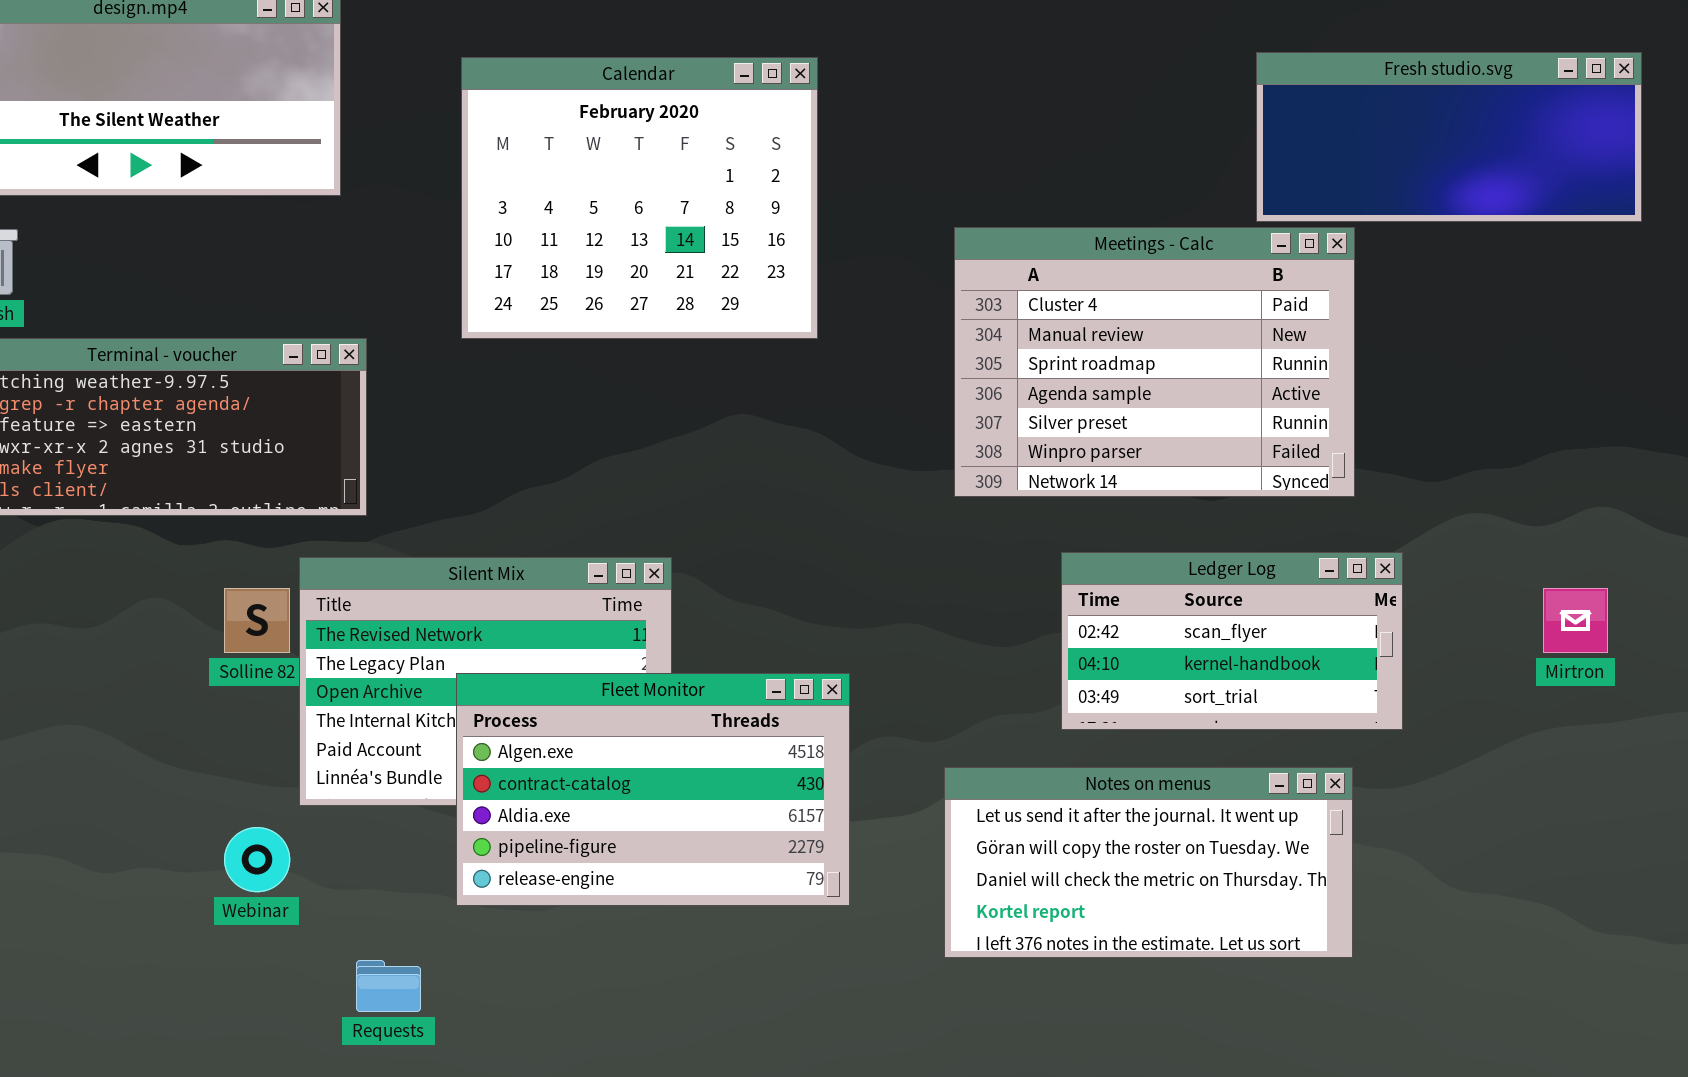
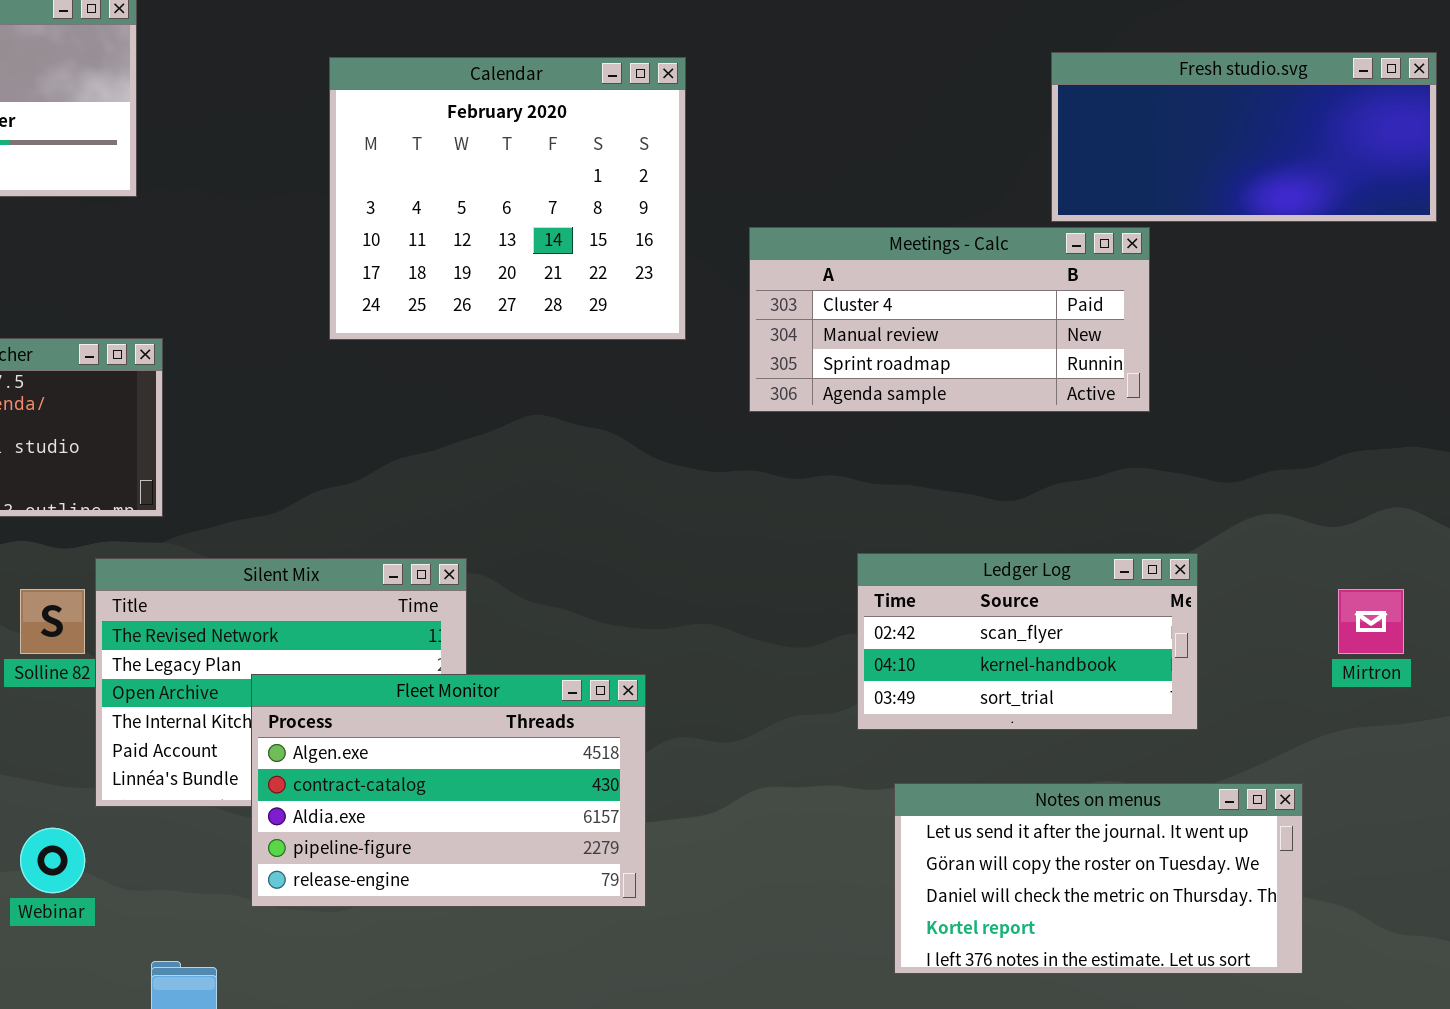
Calendar: [461,57,818,339] -> [329,57,686,340], moved
Meetings - Calc: [954,227,1355,497] -> [749,227,1150,412], resized
Notes on menus: [944,767,1353,958] -> [894,783,1303,974], moved

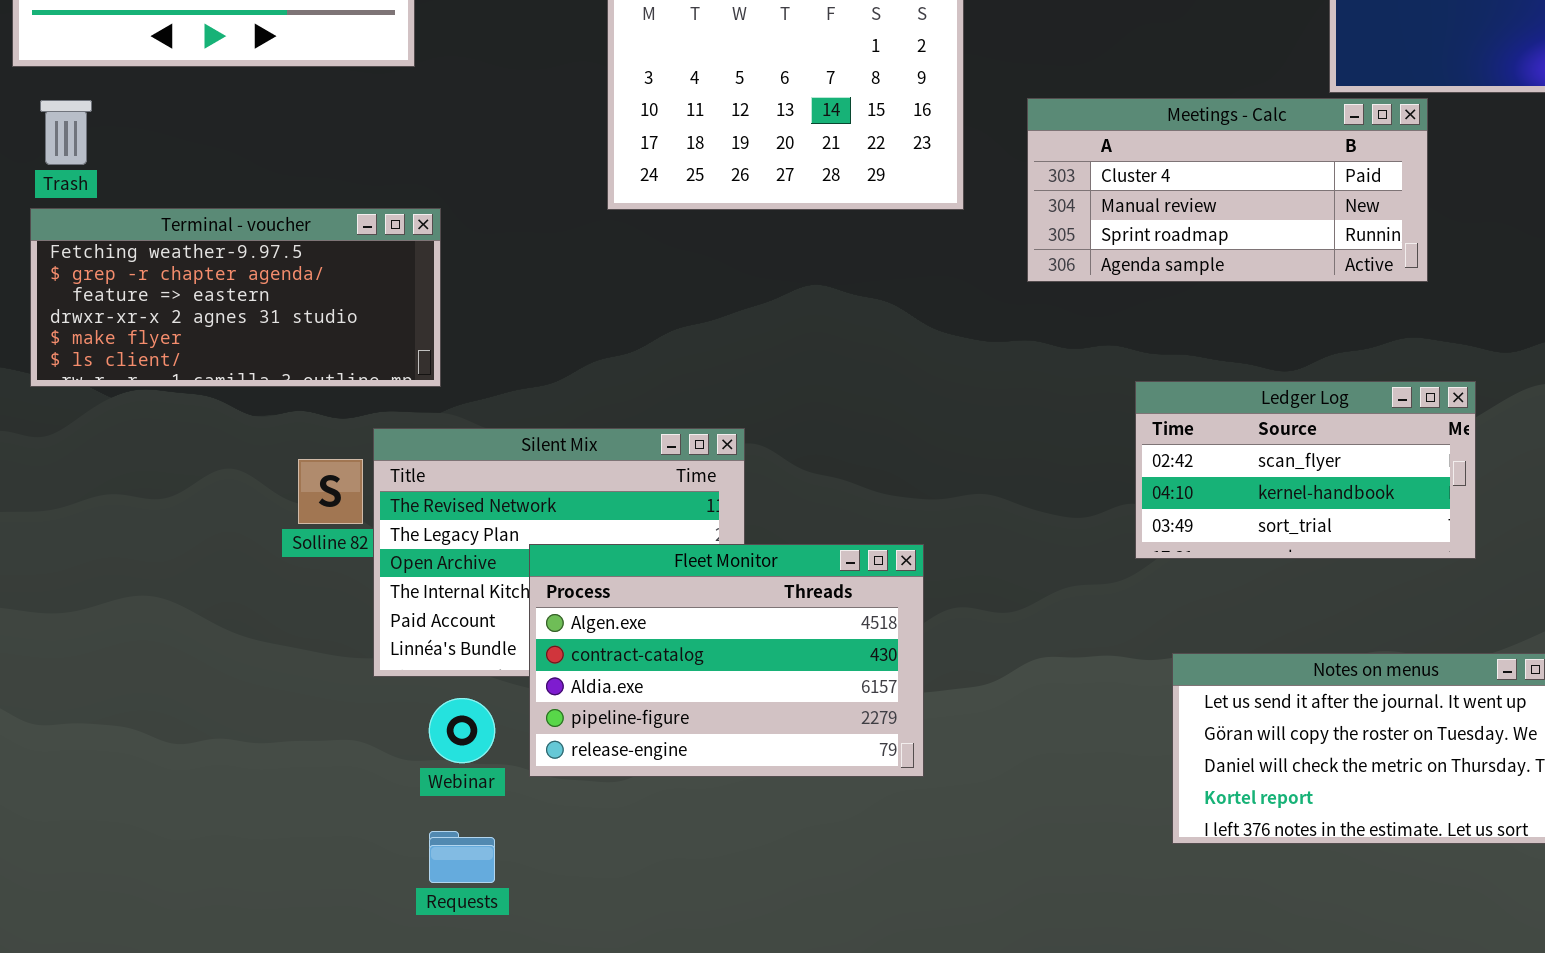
Ledger Log: [857,553,1198,730] -> [1135,381,1476,559], moved
Webinar: [20,828,85,893] -> [429,698,495,763], moved

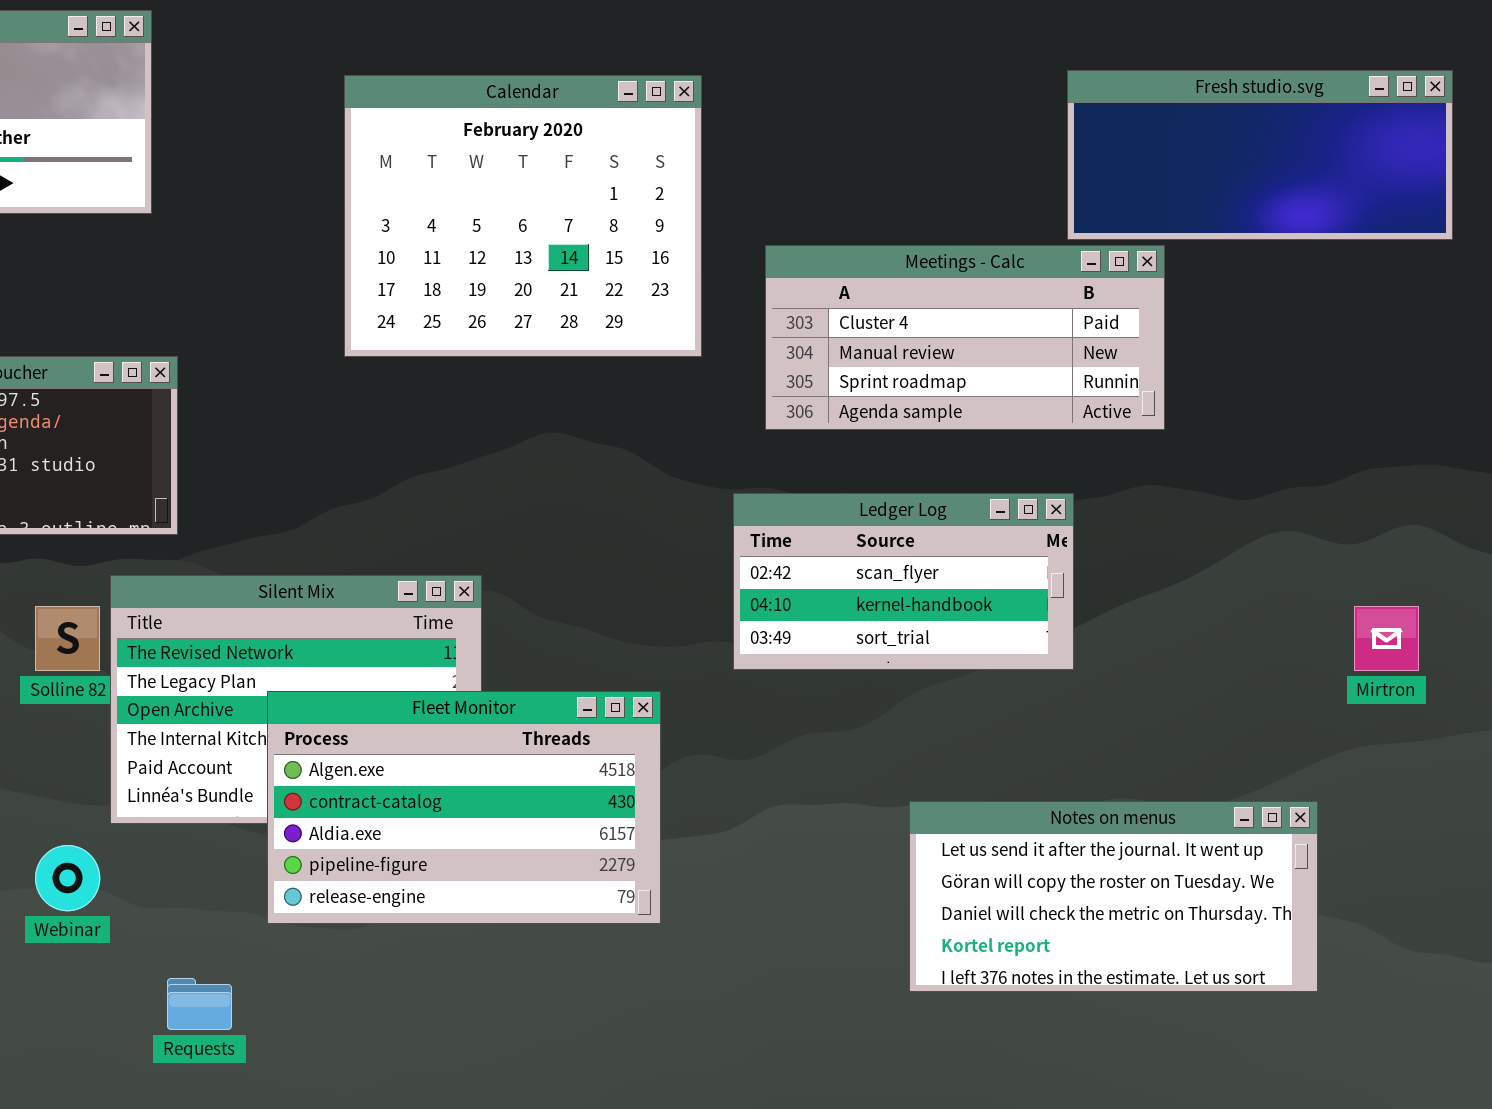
Ledger Log: [1135,381,1476,559] -> [733,493,1074,670], moved
Webinar: [429,698,495,763] -> [35,845,100,911], moved

